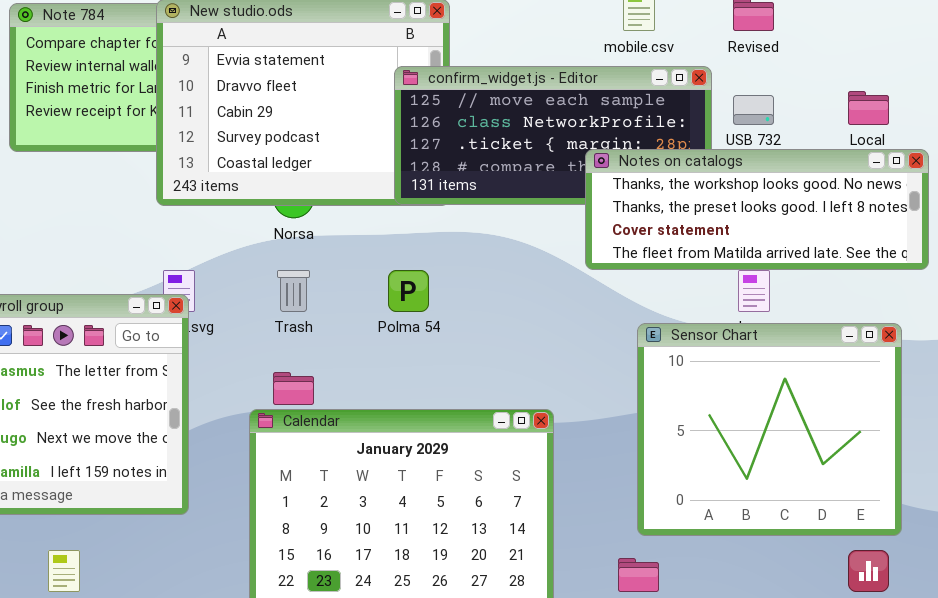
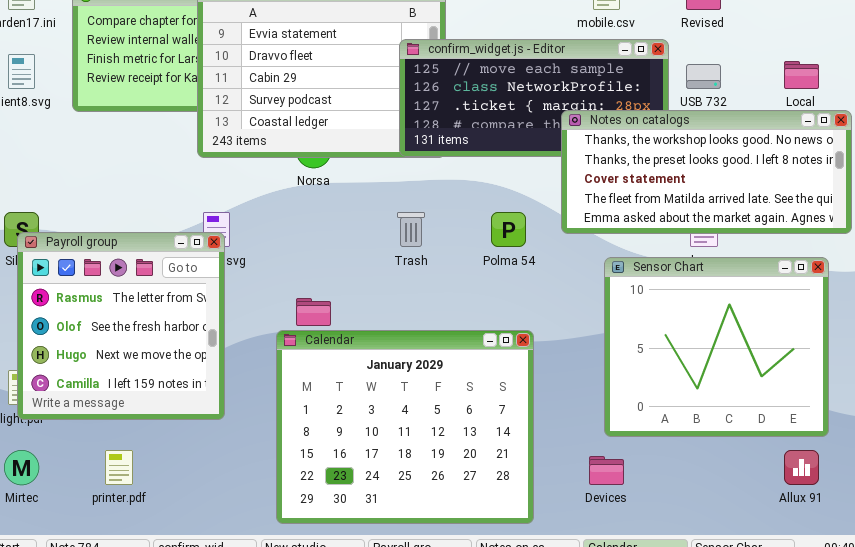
Notes on catalogs: [585,149,929,270] -> [561,110,852,234], resized
Trash: [277,270,310,312] -> [397,212,425,247], moved
Polma 54: [388,270,429,312] -> [491,212,526,247], moved

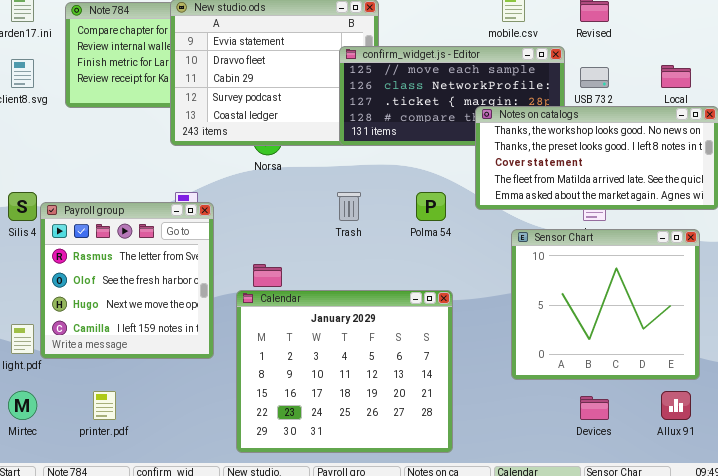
Payroll group: [17,232,225,420] -> [40,202,214,359], moved
Devices: [589,456,624,485] -> [580,396,609,420], moved

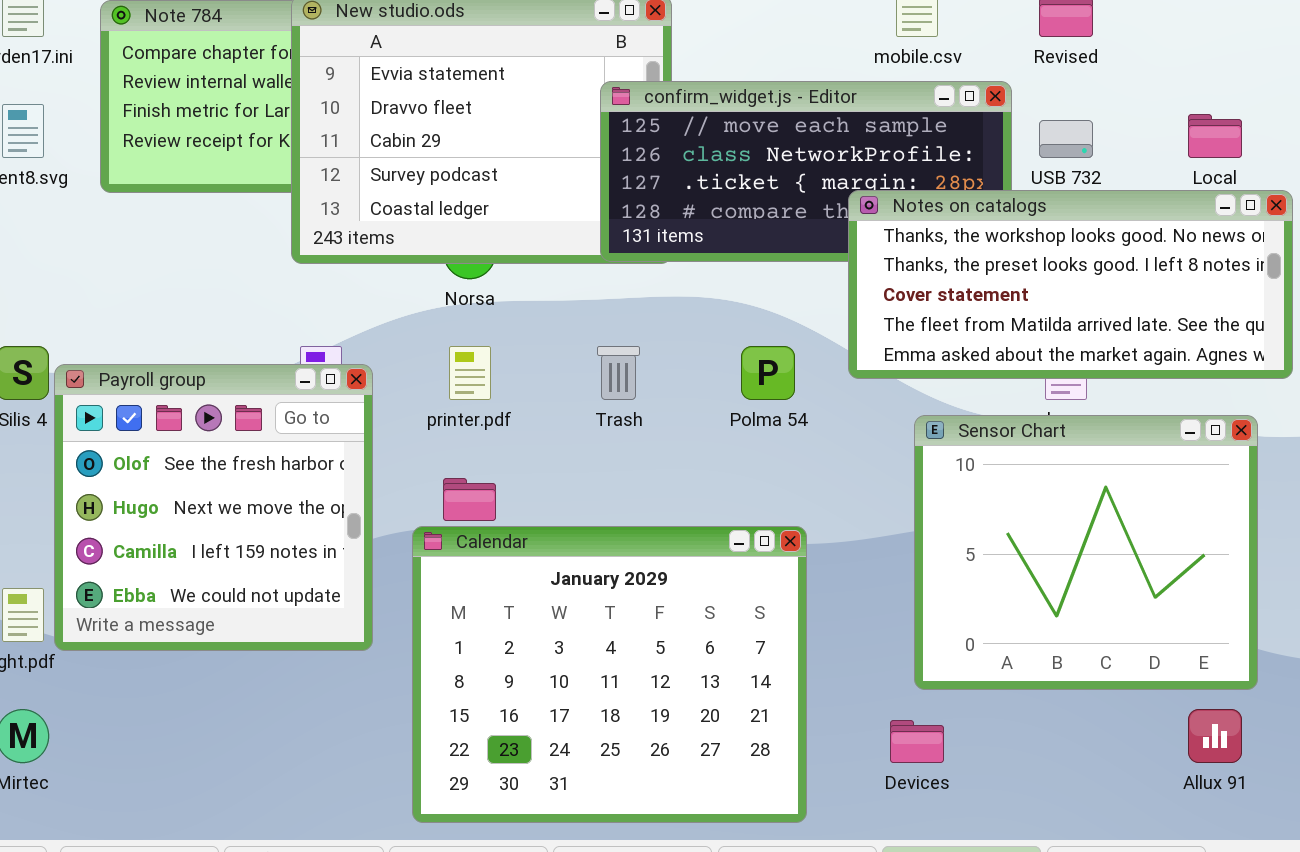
Payroll group: [40,202,214,359] -> [54,364,373,651], scrolled down 1 row
printer.pdf: [93,391,116,420] -> [449,346,491,400], moved
Devices: [580,396,609,420] -> [890,720,944,763], moved

